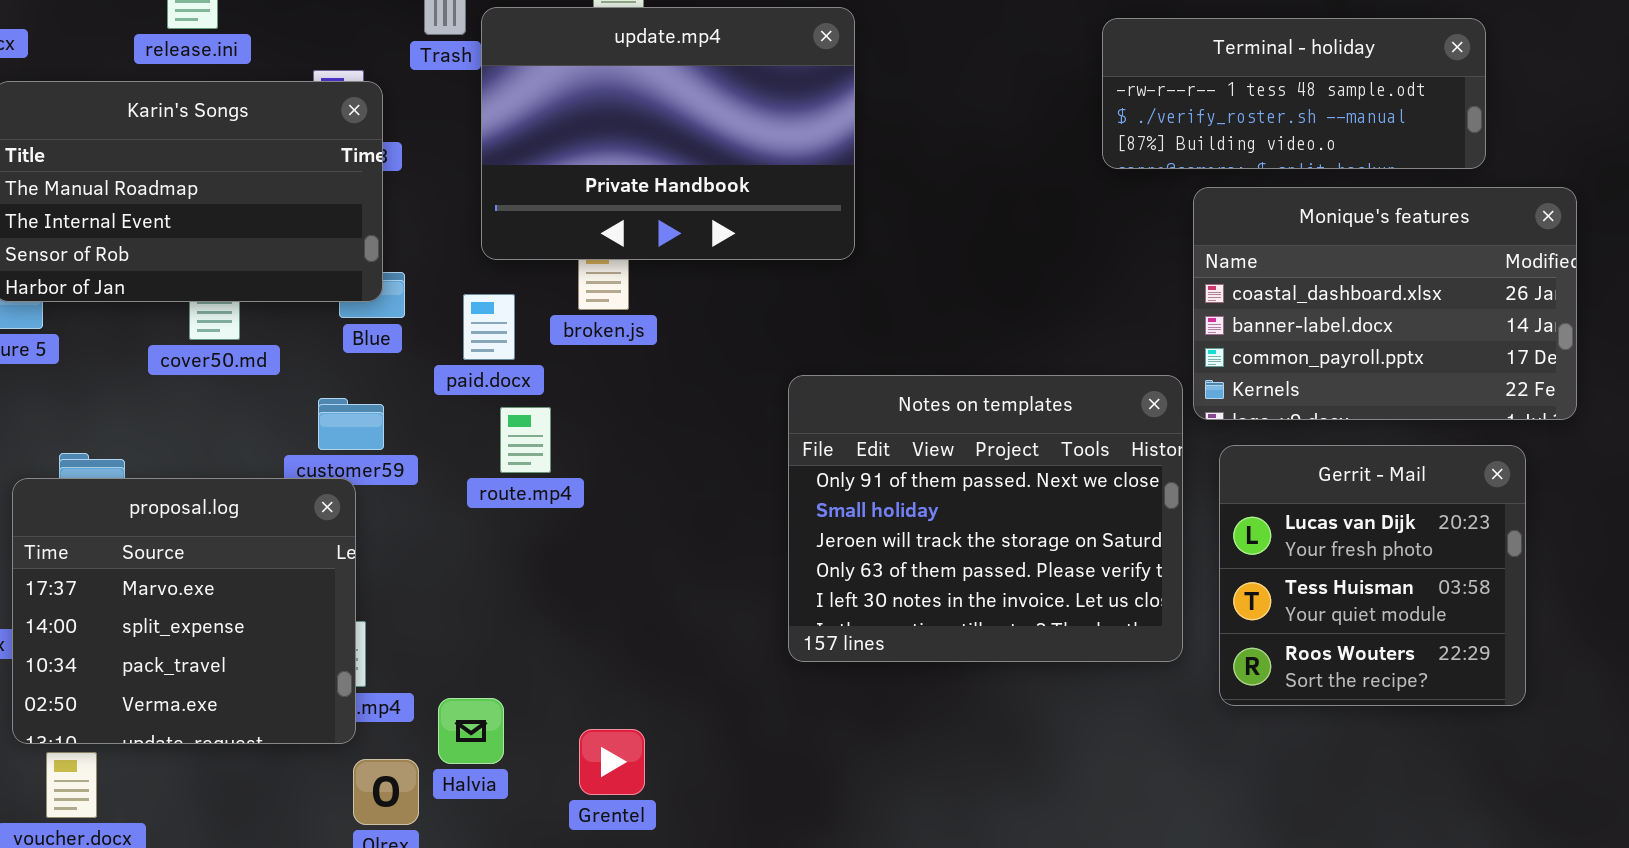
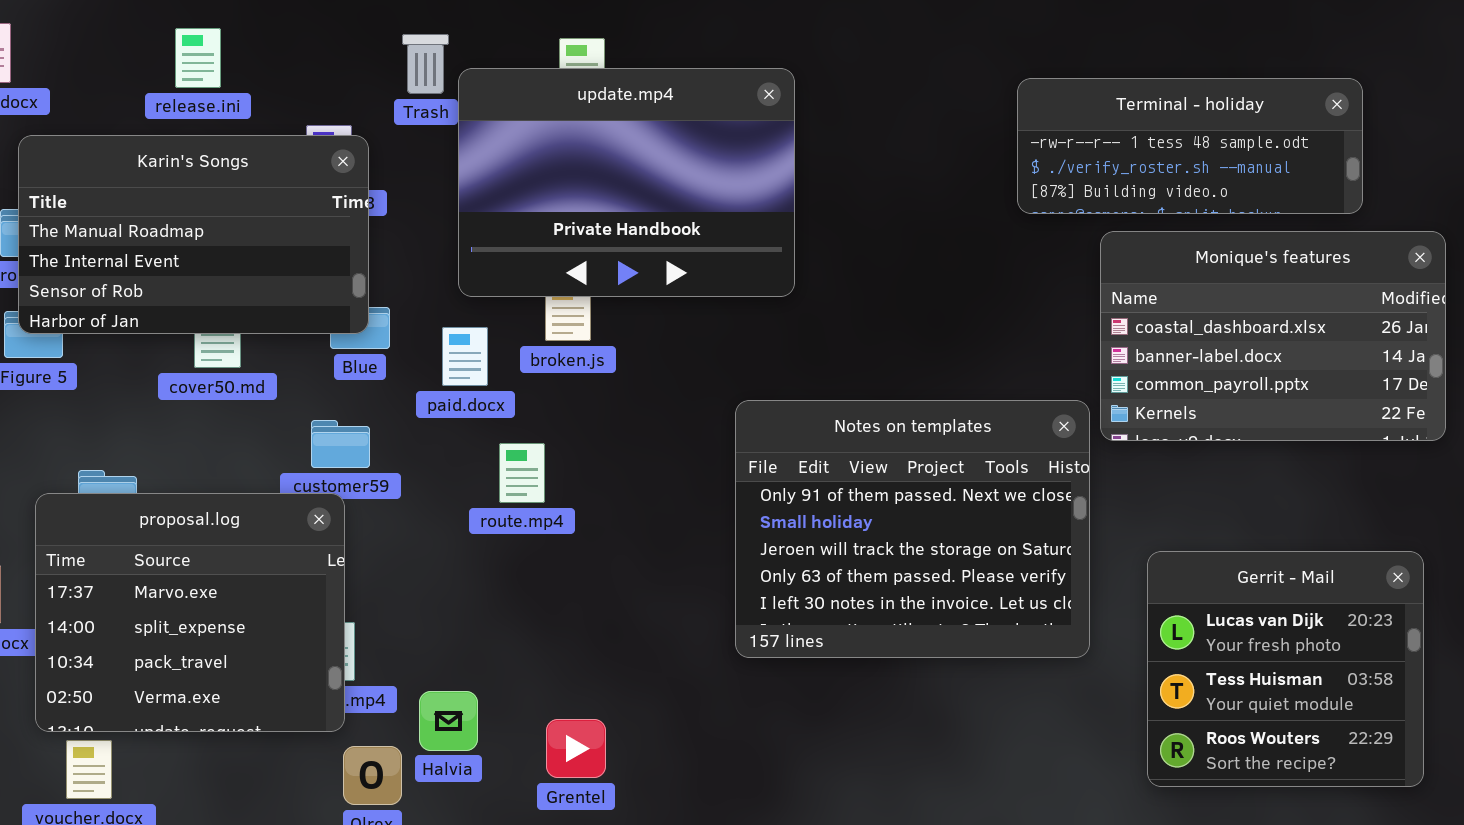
route.mp4: [500,407,551,473] -> [499,443,545,503], moved
Gerrit - Mail: [1219,445,1526,706] -> [1147,551,1424,787], moved

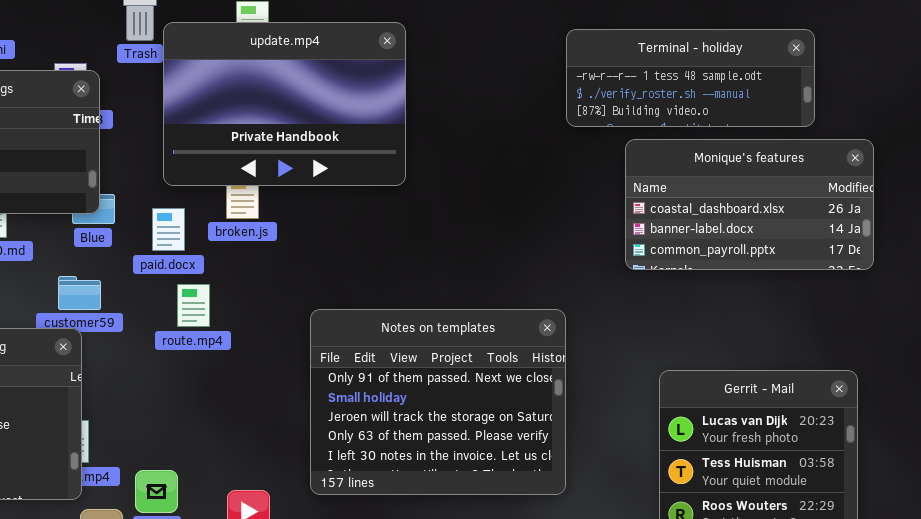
Monique's features: [1100,231,1446,441] -> [625,139,874,270], resized
Notes on templates: [735,400,1090,658] -> [310,309,566,495], moved
route.mp4: [499,443,545,503] -> [177,284,210,327], moved

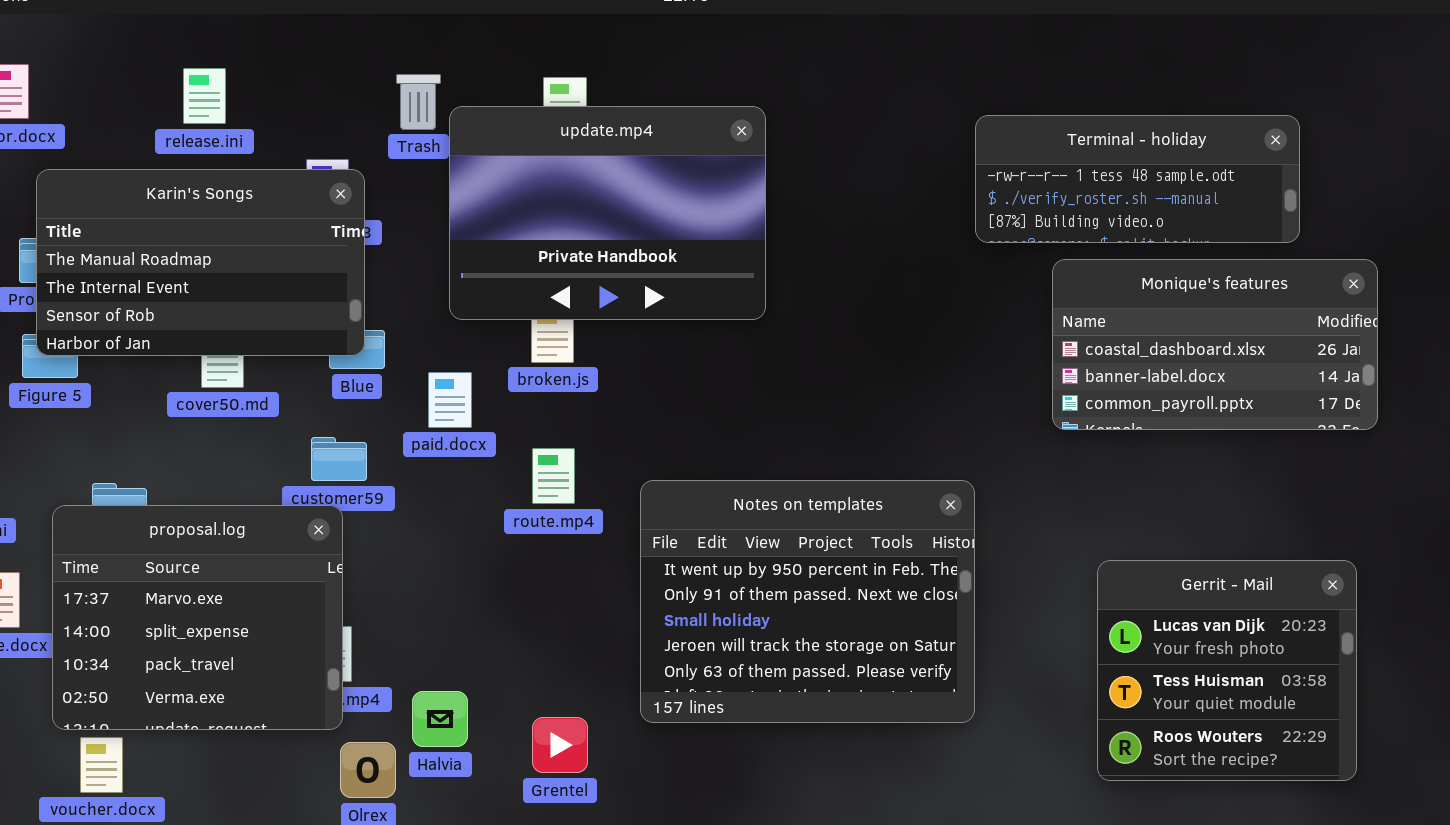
paid.docx: [152,208,185,251] -> [428,372,472,428], moved
route.mp4: [177,284,210,327] -> [532,448,575,504], moved
Notes on templates: [310,309,566,495] -> [640,480,975,723], scrolled up 1 row

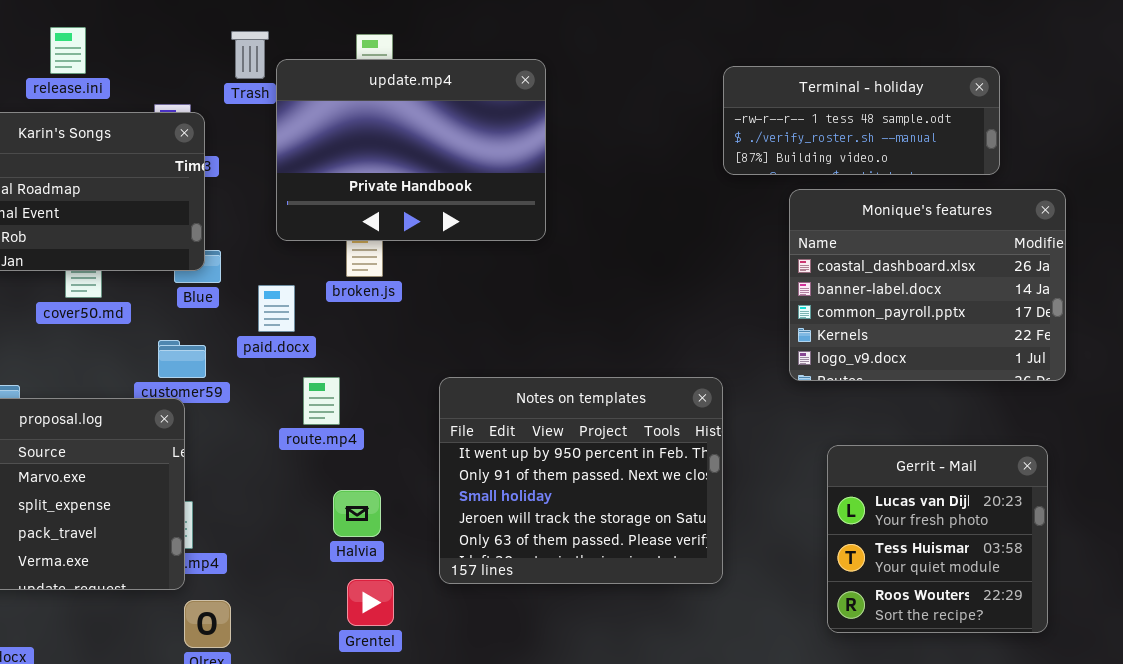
Monique's features: [1052,259,1378,430] -> [789,189,1066,381], resized
route.mp4: [532,448,575,504] -> [303,377,340,425], moved
Halvia: [412,691,468,747] -> [333,490,381,537], moved

